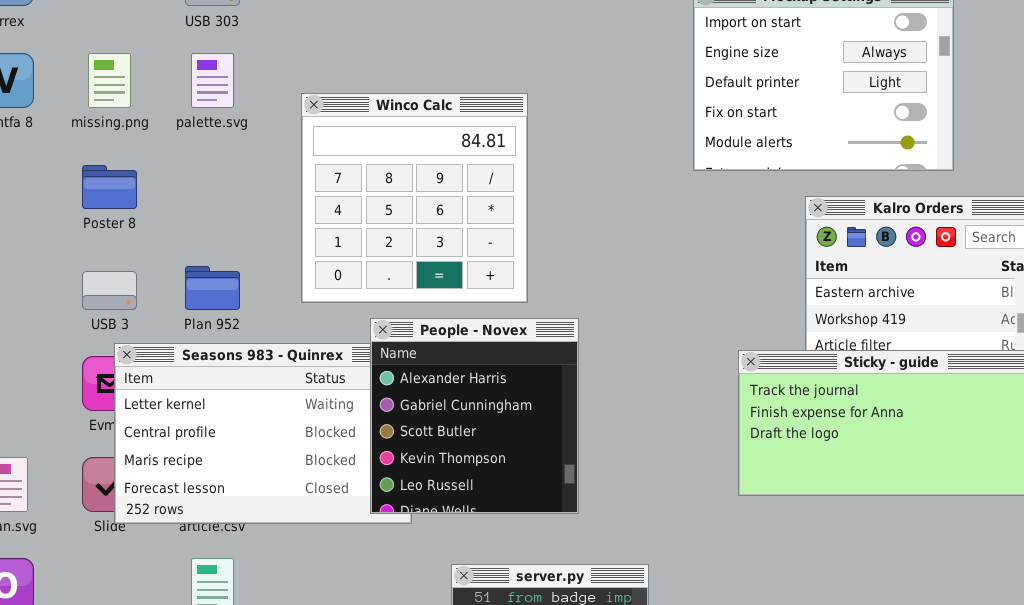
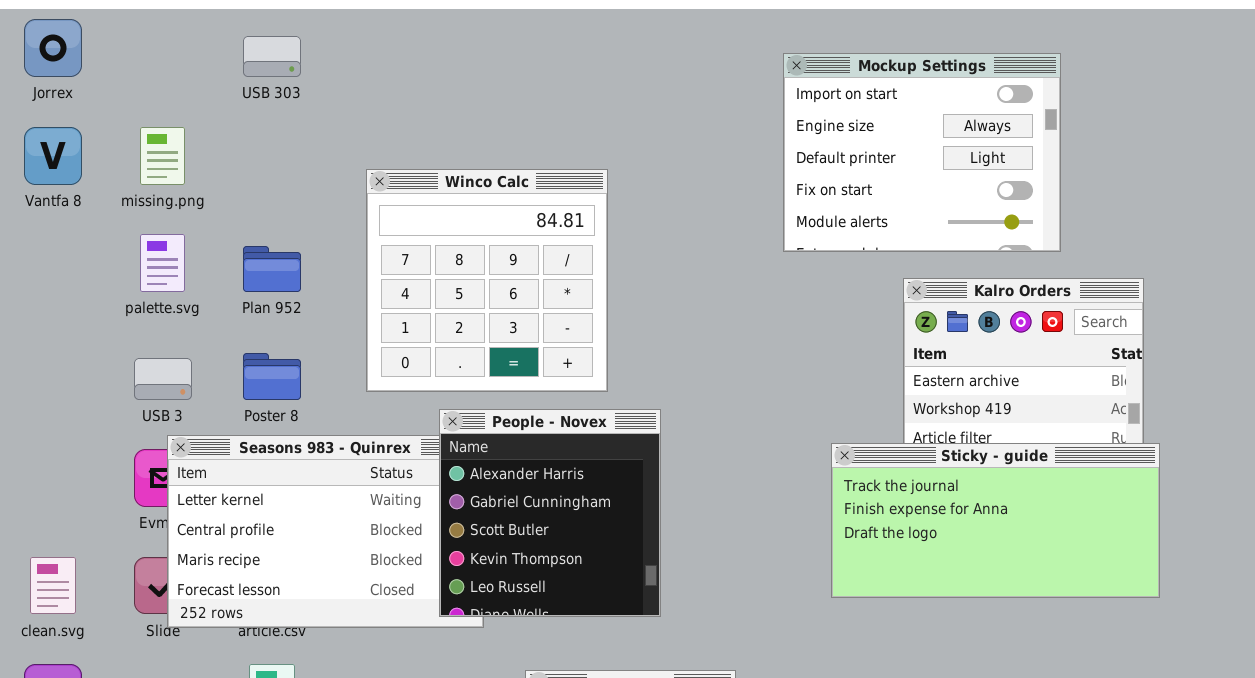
palette.svg: [191,53,234,108] -> [140,234,185,292], moved
Poster 8: [82,165,137,209] -> [243,353,301,400], moved
Plan 952: [185,266,240,310] -> [243,246,301,292], moved

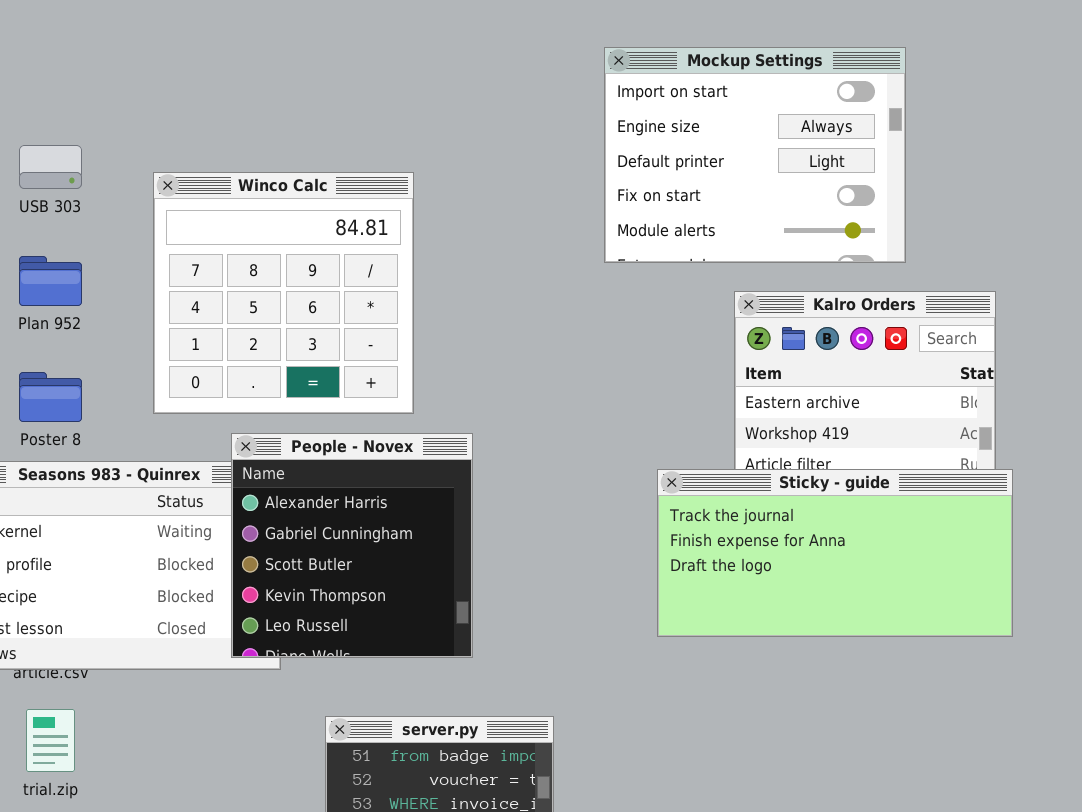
USB 303: [243,36,301,77] -> [19,145,82,189], moved

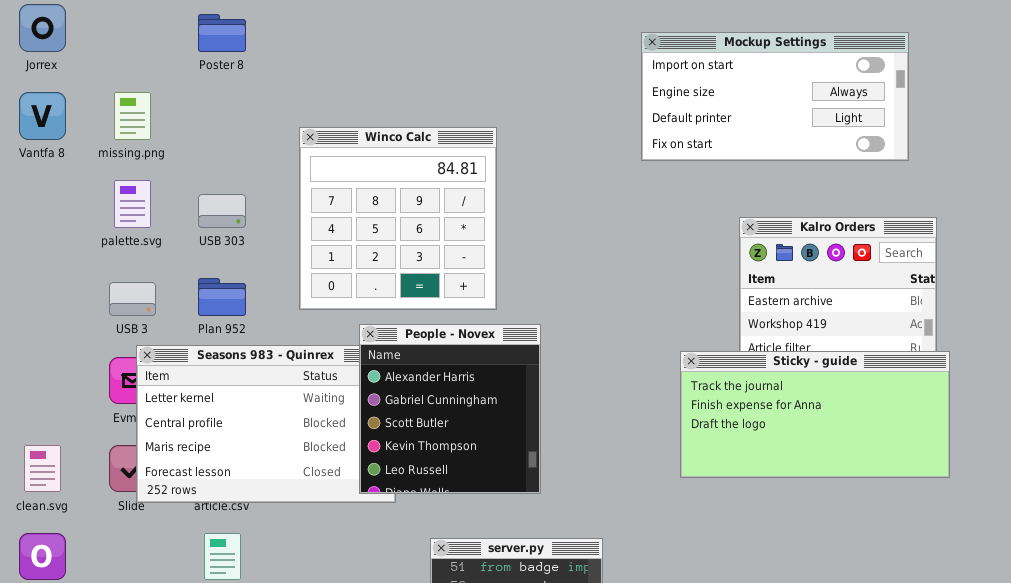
Mockup Settings: [604,47,906,263] -> [641,32,909,161], resized
USB 303: [19,145,82,189] -> [198,194,246,228], moved
Plan 952: [19,256,82,306] -> [198,278,246,316], moved
Poster 8: [19,372,82,422] -> [198,14,246,52], moved

